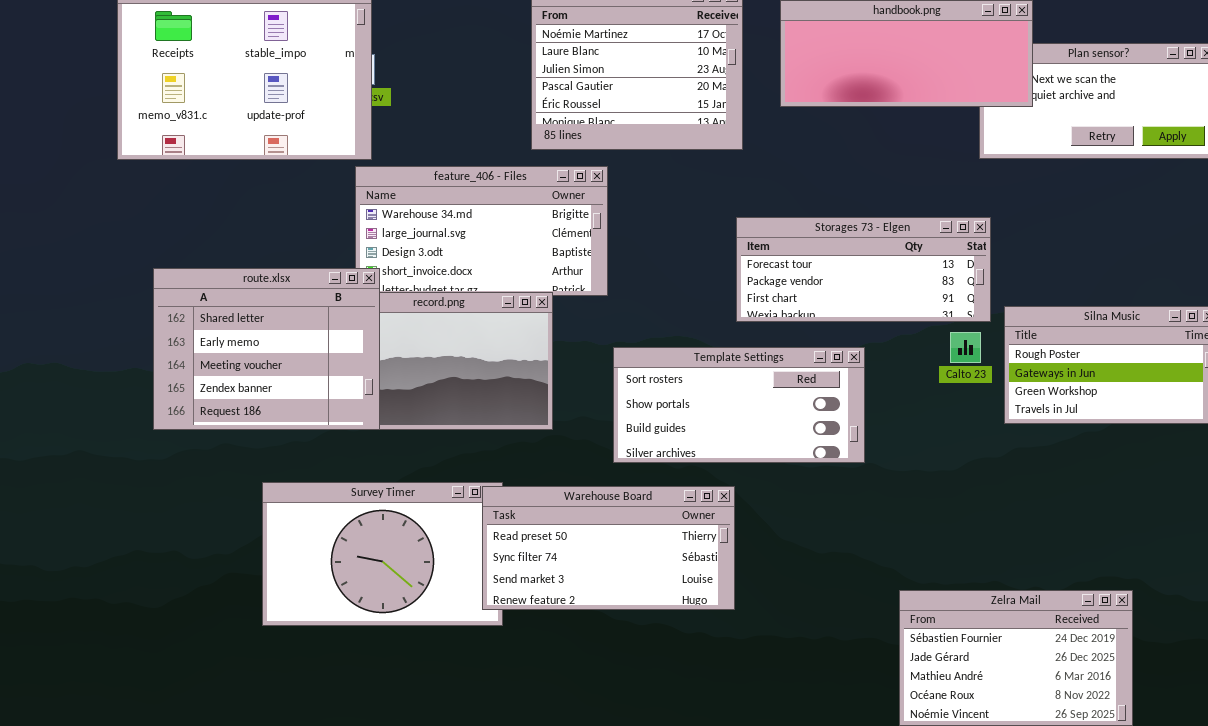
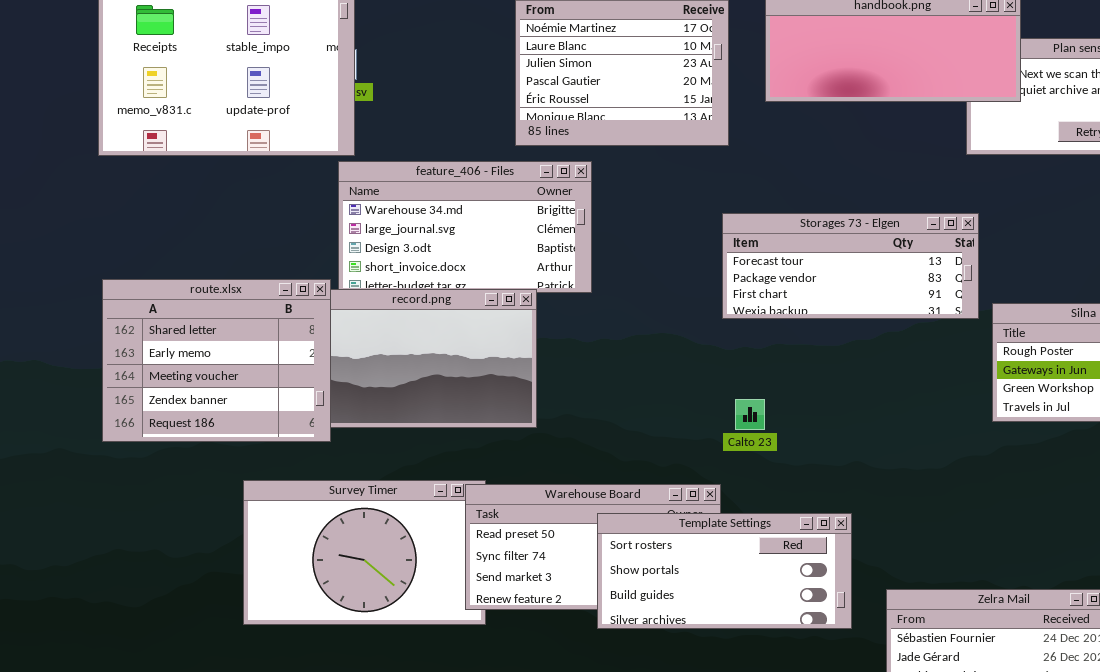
route.xlsx: [153,268,380,430] -> [102,279,331,442], moved
Calto 23: [950,332,981,363] -> [735,399,765,430], moved
Template Settings: [613,347,865,463] -> [597,513,852,629], moved

